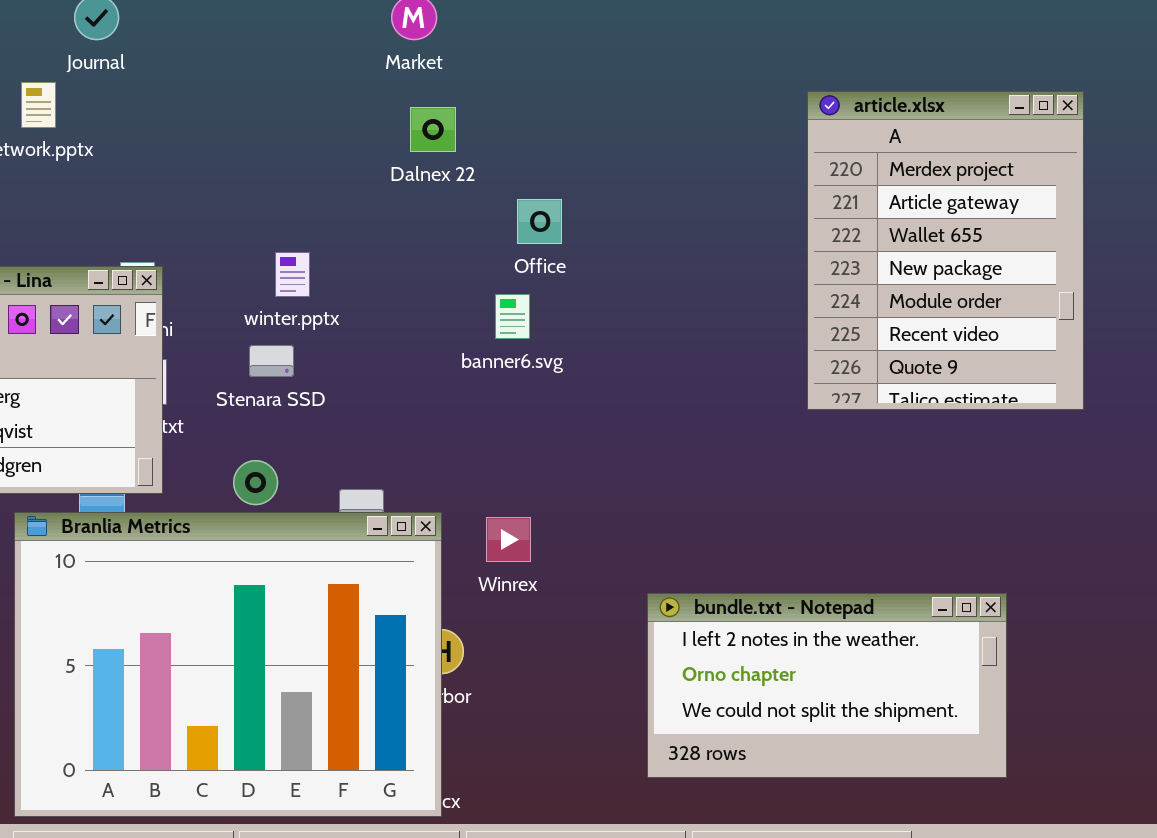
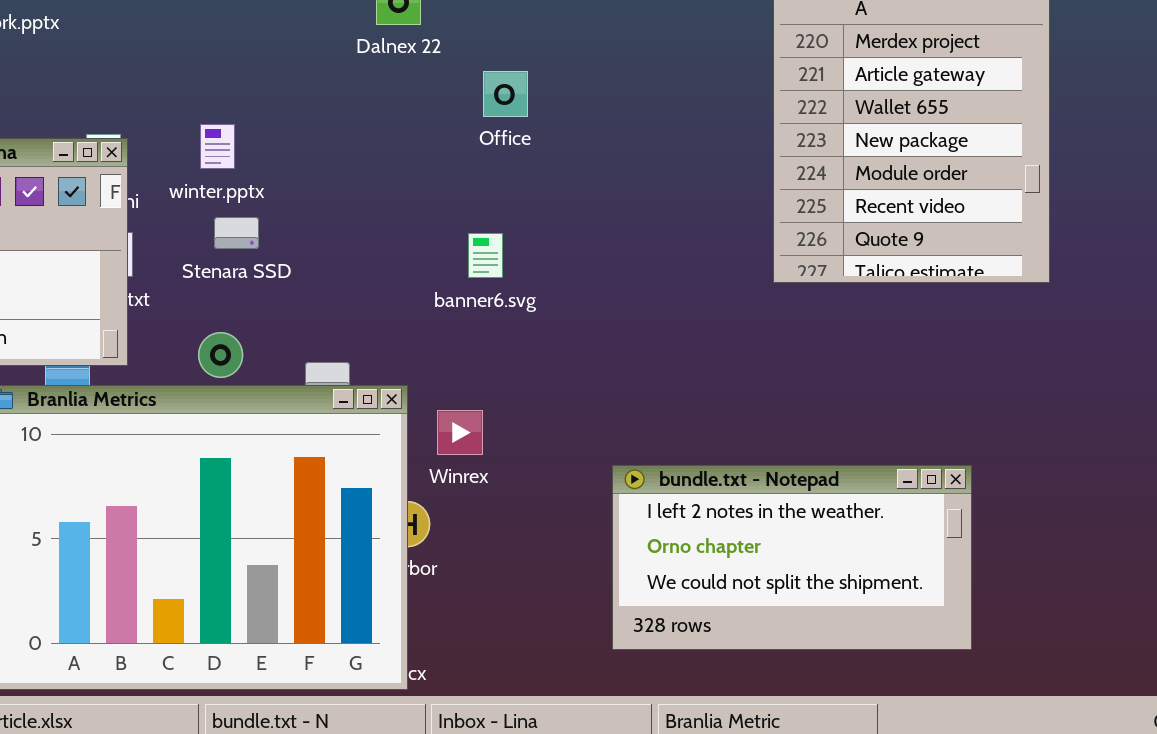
winter.pptx: [275,252,310,297] -> [200,124,235,169], moved
banner6.svg: [495,294,530,339] -> [468,233,503,278], moved
Winrex: [486,517,531,562] -> [437,410,483,455], moved

